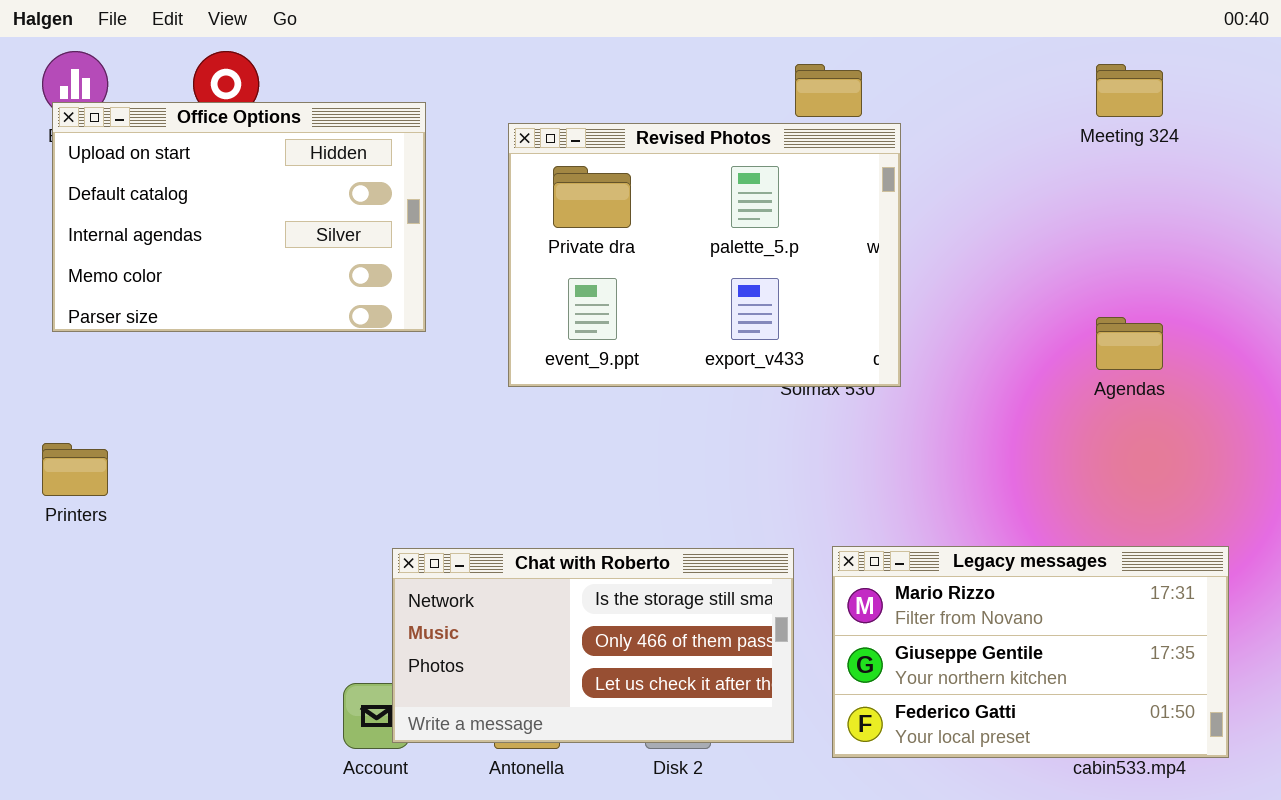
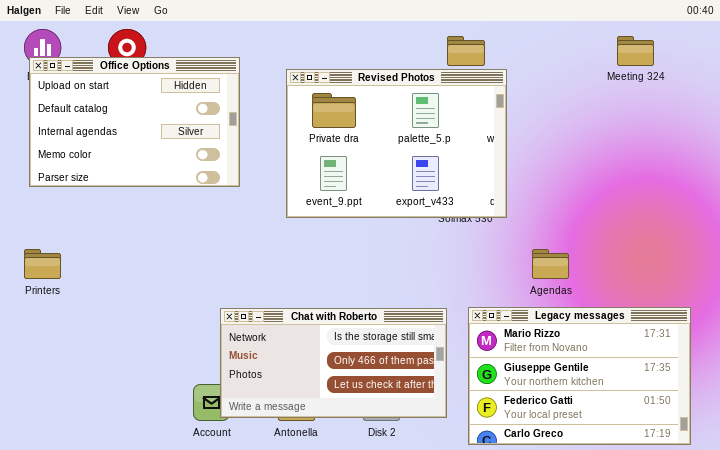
Agendas: [1096,317,1163,370] -> [532,249,569,279], moved
Legacy messages: [832,546,1229,758] -> [468,307,691,445], resized

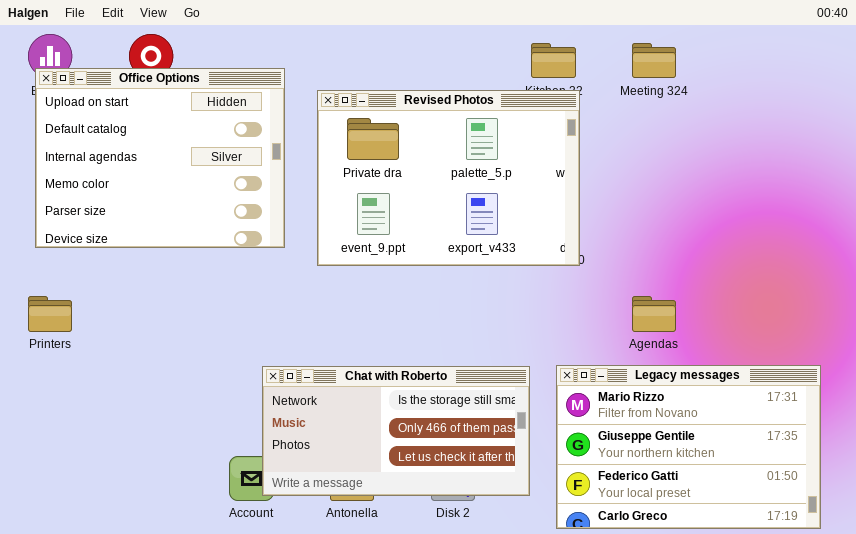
Meeting 324: [617,36,654,66] -> [632,43,676,78], moved
Office Options: [29,57,240,187] -> [35,68,285,248], resized
Revised Photos: [286,69,507,218] -> [317,90,580,266], moved

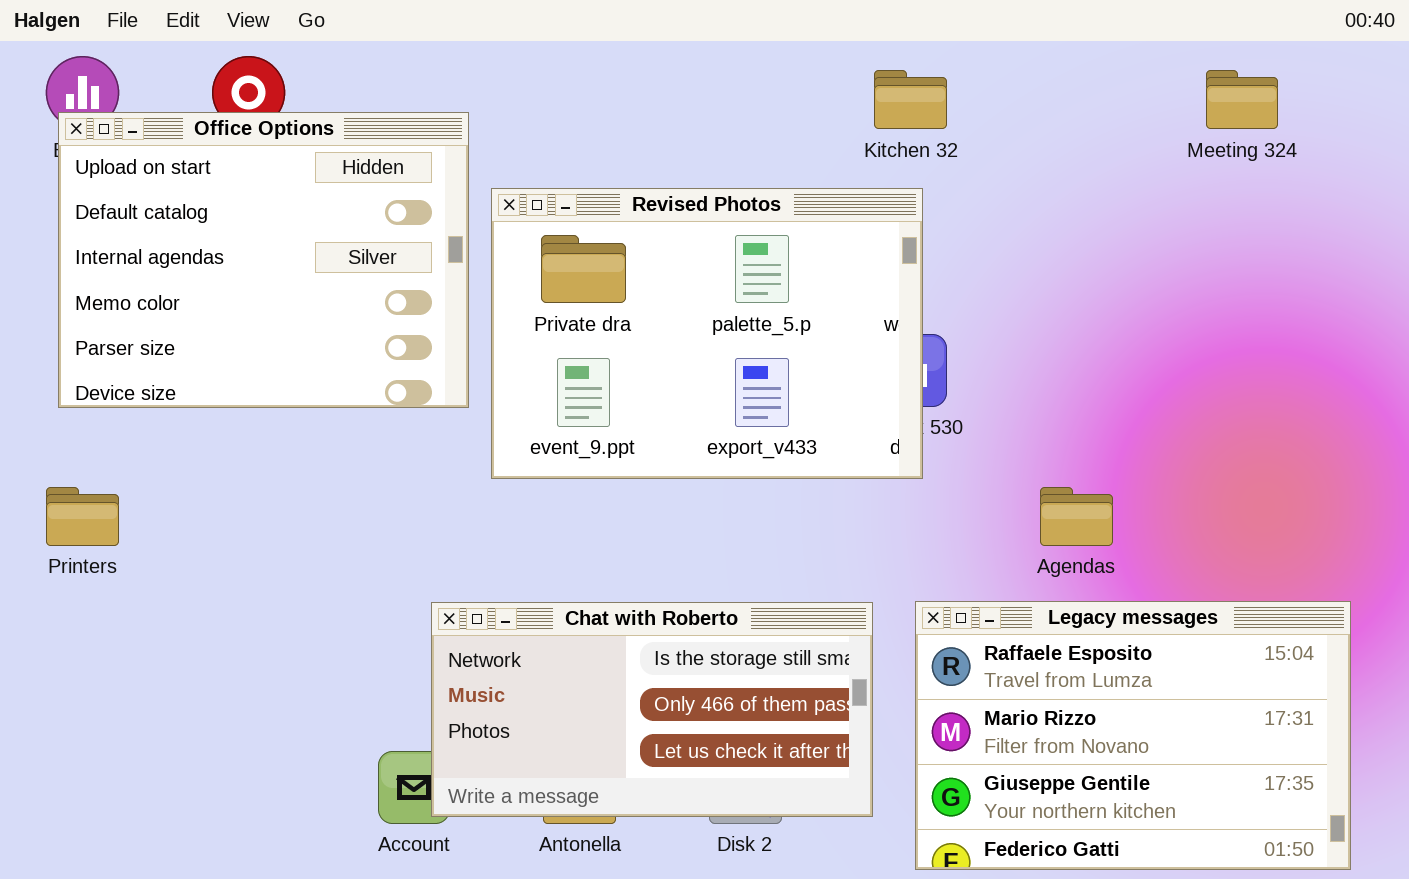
Meeting 324: [632,43,676,78] -> [1206,70,1278,129], moved
Revised Photos: [317,90,580,266] -> [491,188,923,479], moved
Legacy messages: [556,365,821,529] -> [915,601,1351,870], scrolled up 1 row

